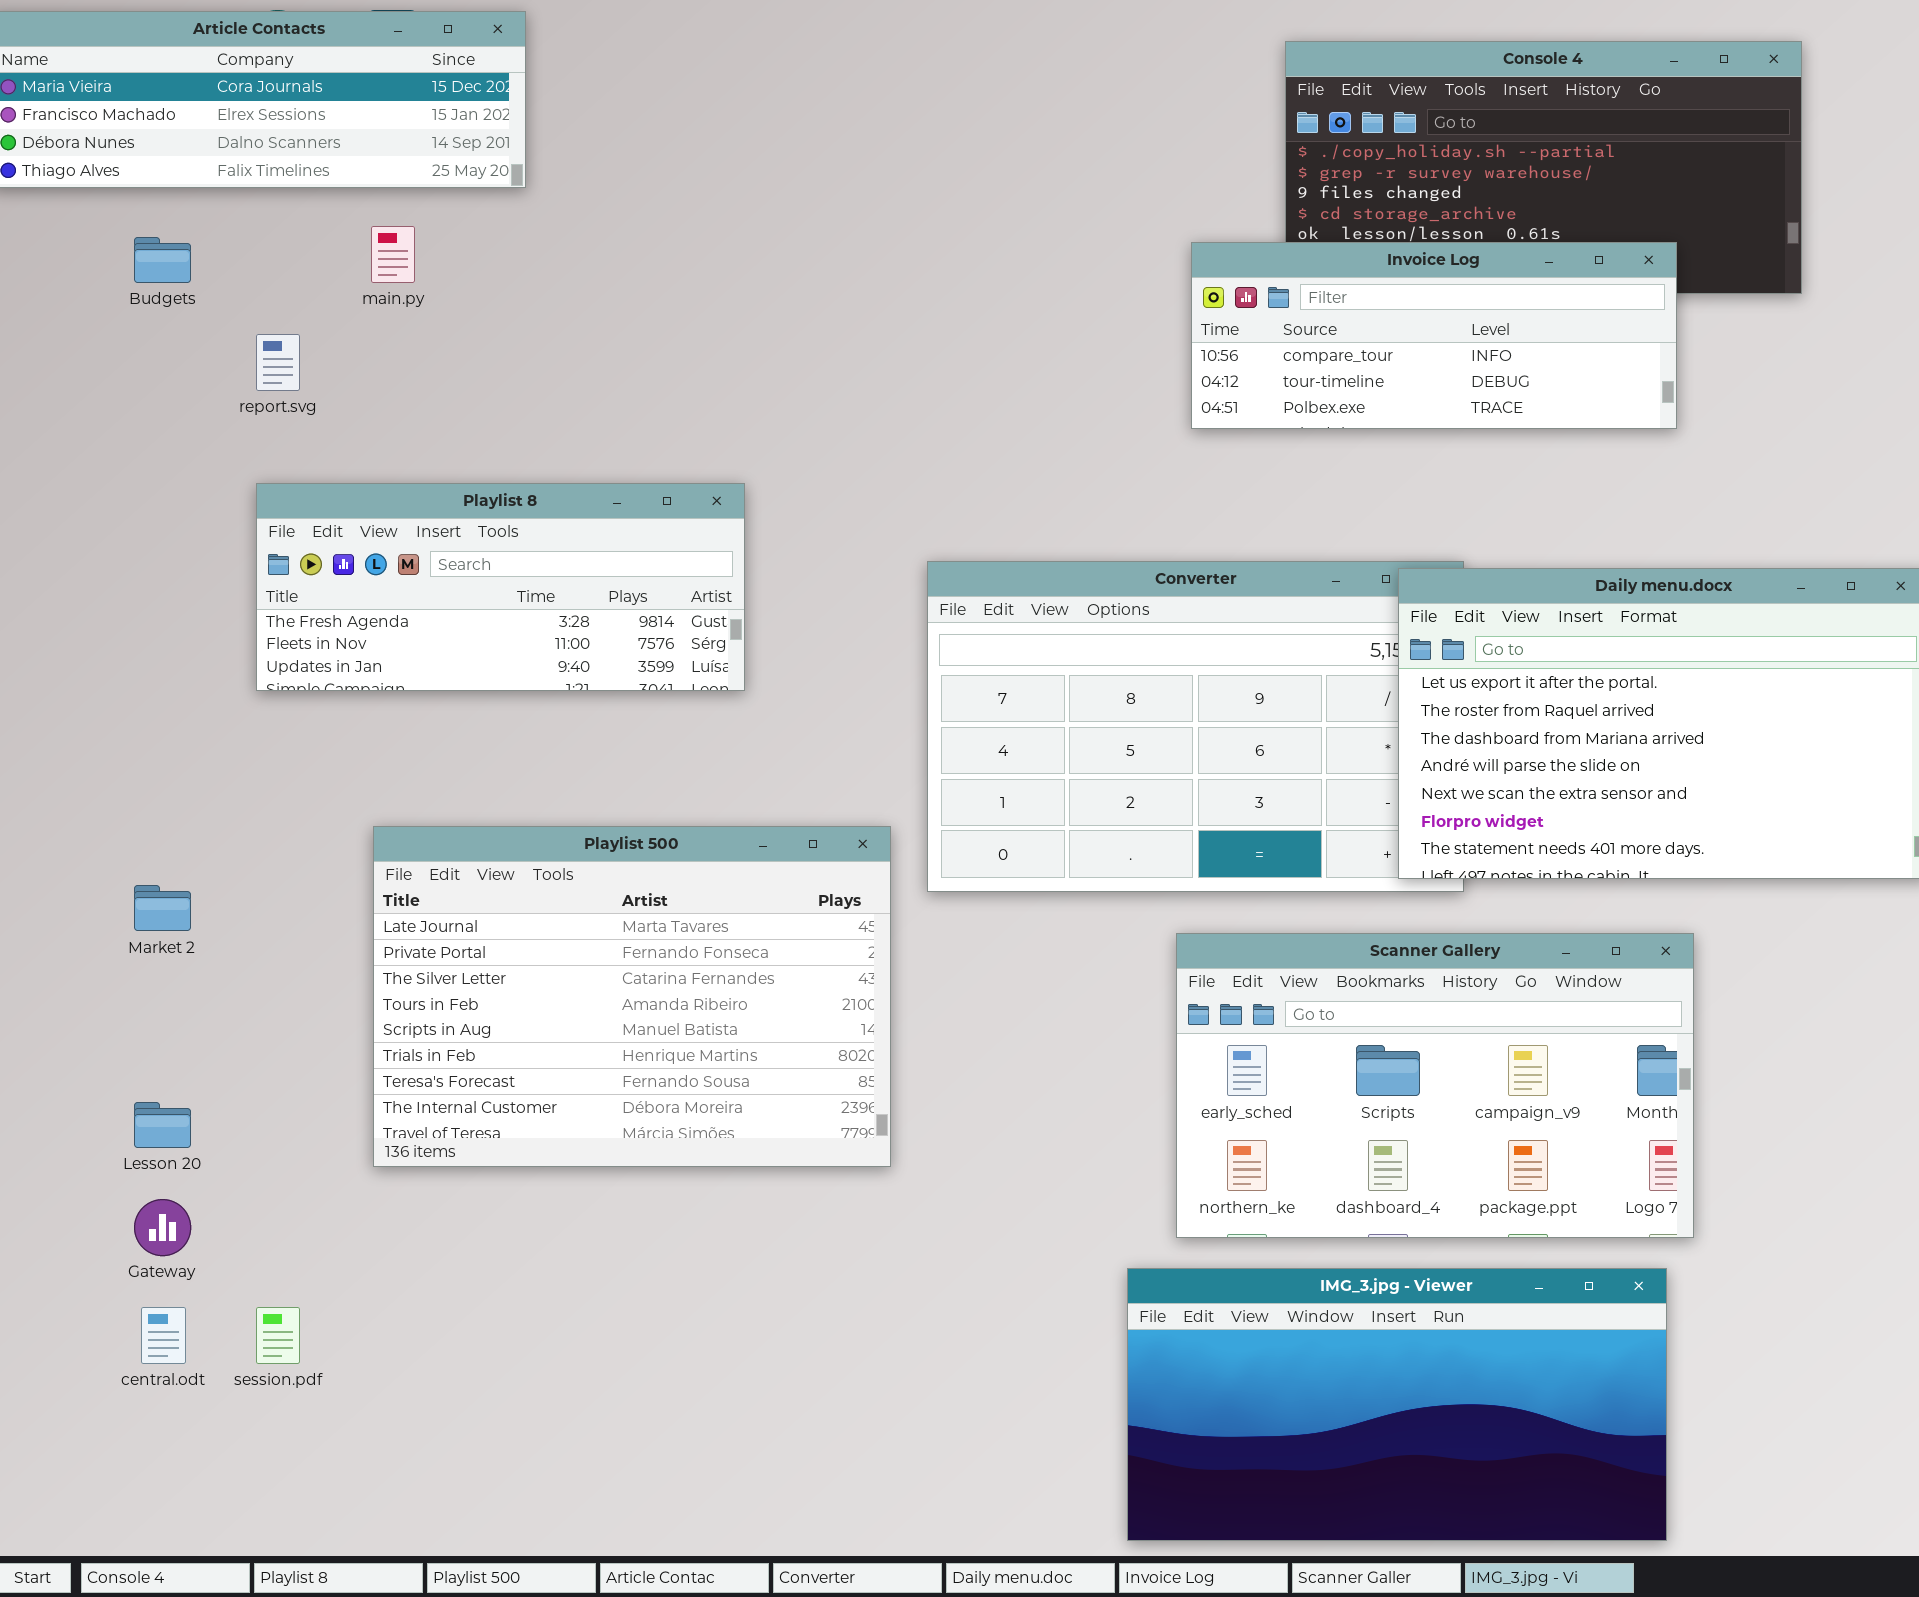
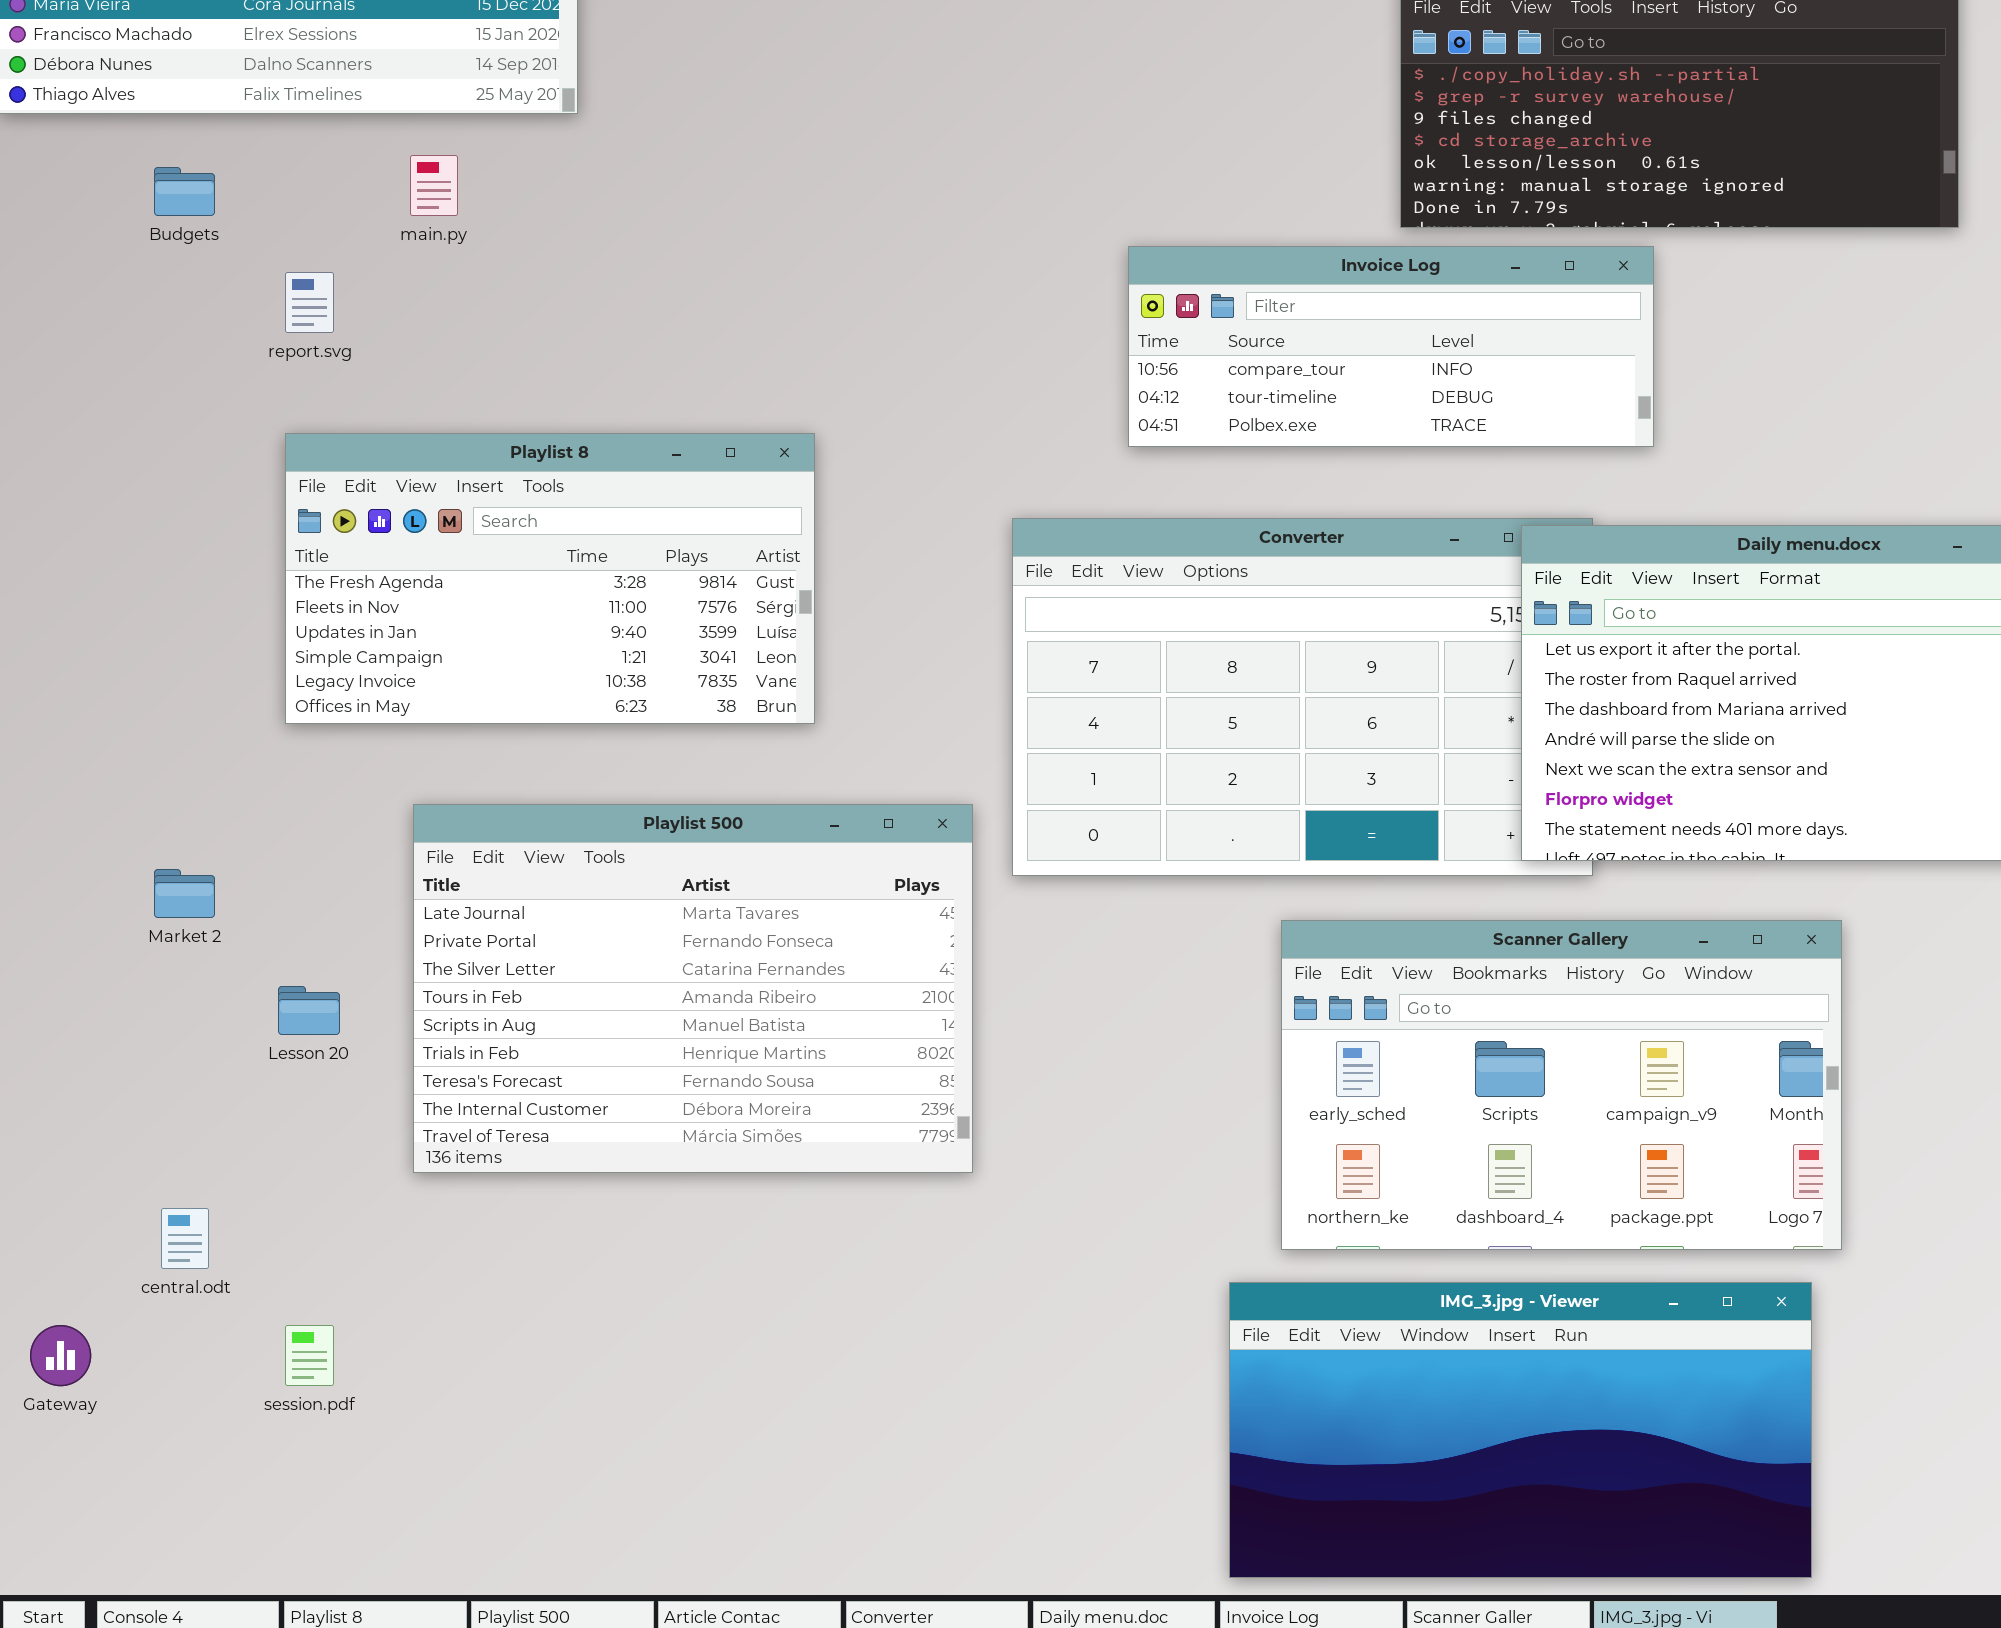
Invoice Log: [1191,242,1677,429] -> [1128,246,1654,447], moved
Playlist 8: [256,483,745,691] -> [285,433,815,724], resized
Lesson 20: [134,1102,191,1148] -> [278,986,340,1035], moved
Gateway: [134,1199,191,1256] -> [30,1325,91,1386], moved
central.odt: [141,1307,186,1364] -> [161,1208,209,1269], moved

